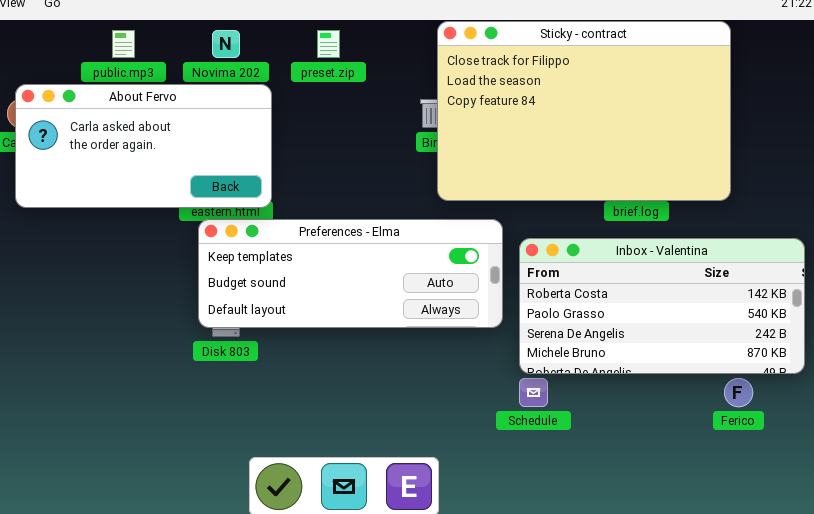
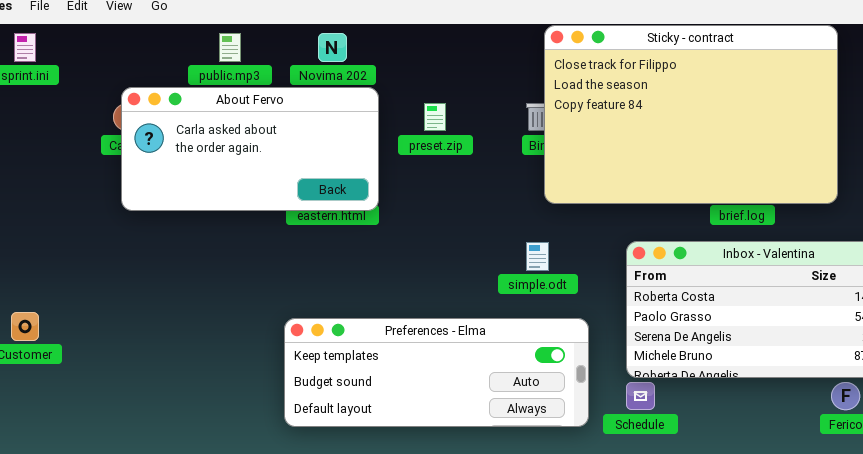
preset.zip: [317,30,340,58] -> [424,103,446,131], moved
Preferences - Elma: [198,219,503,328] -> [284,318,589,427], moved

